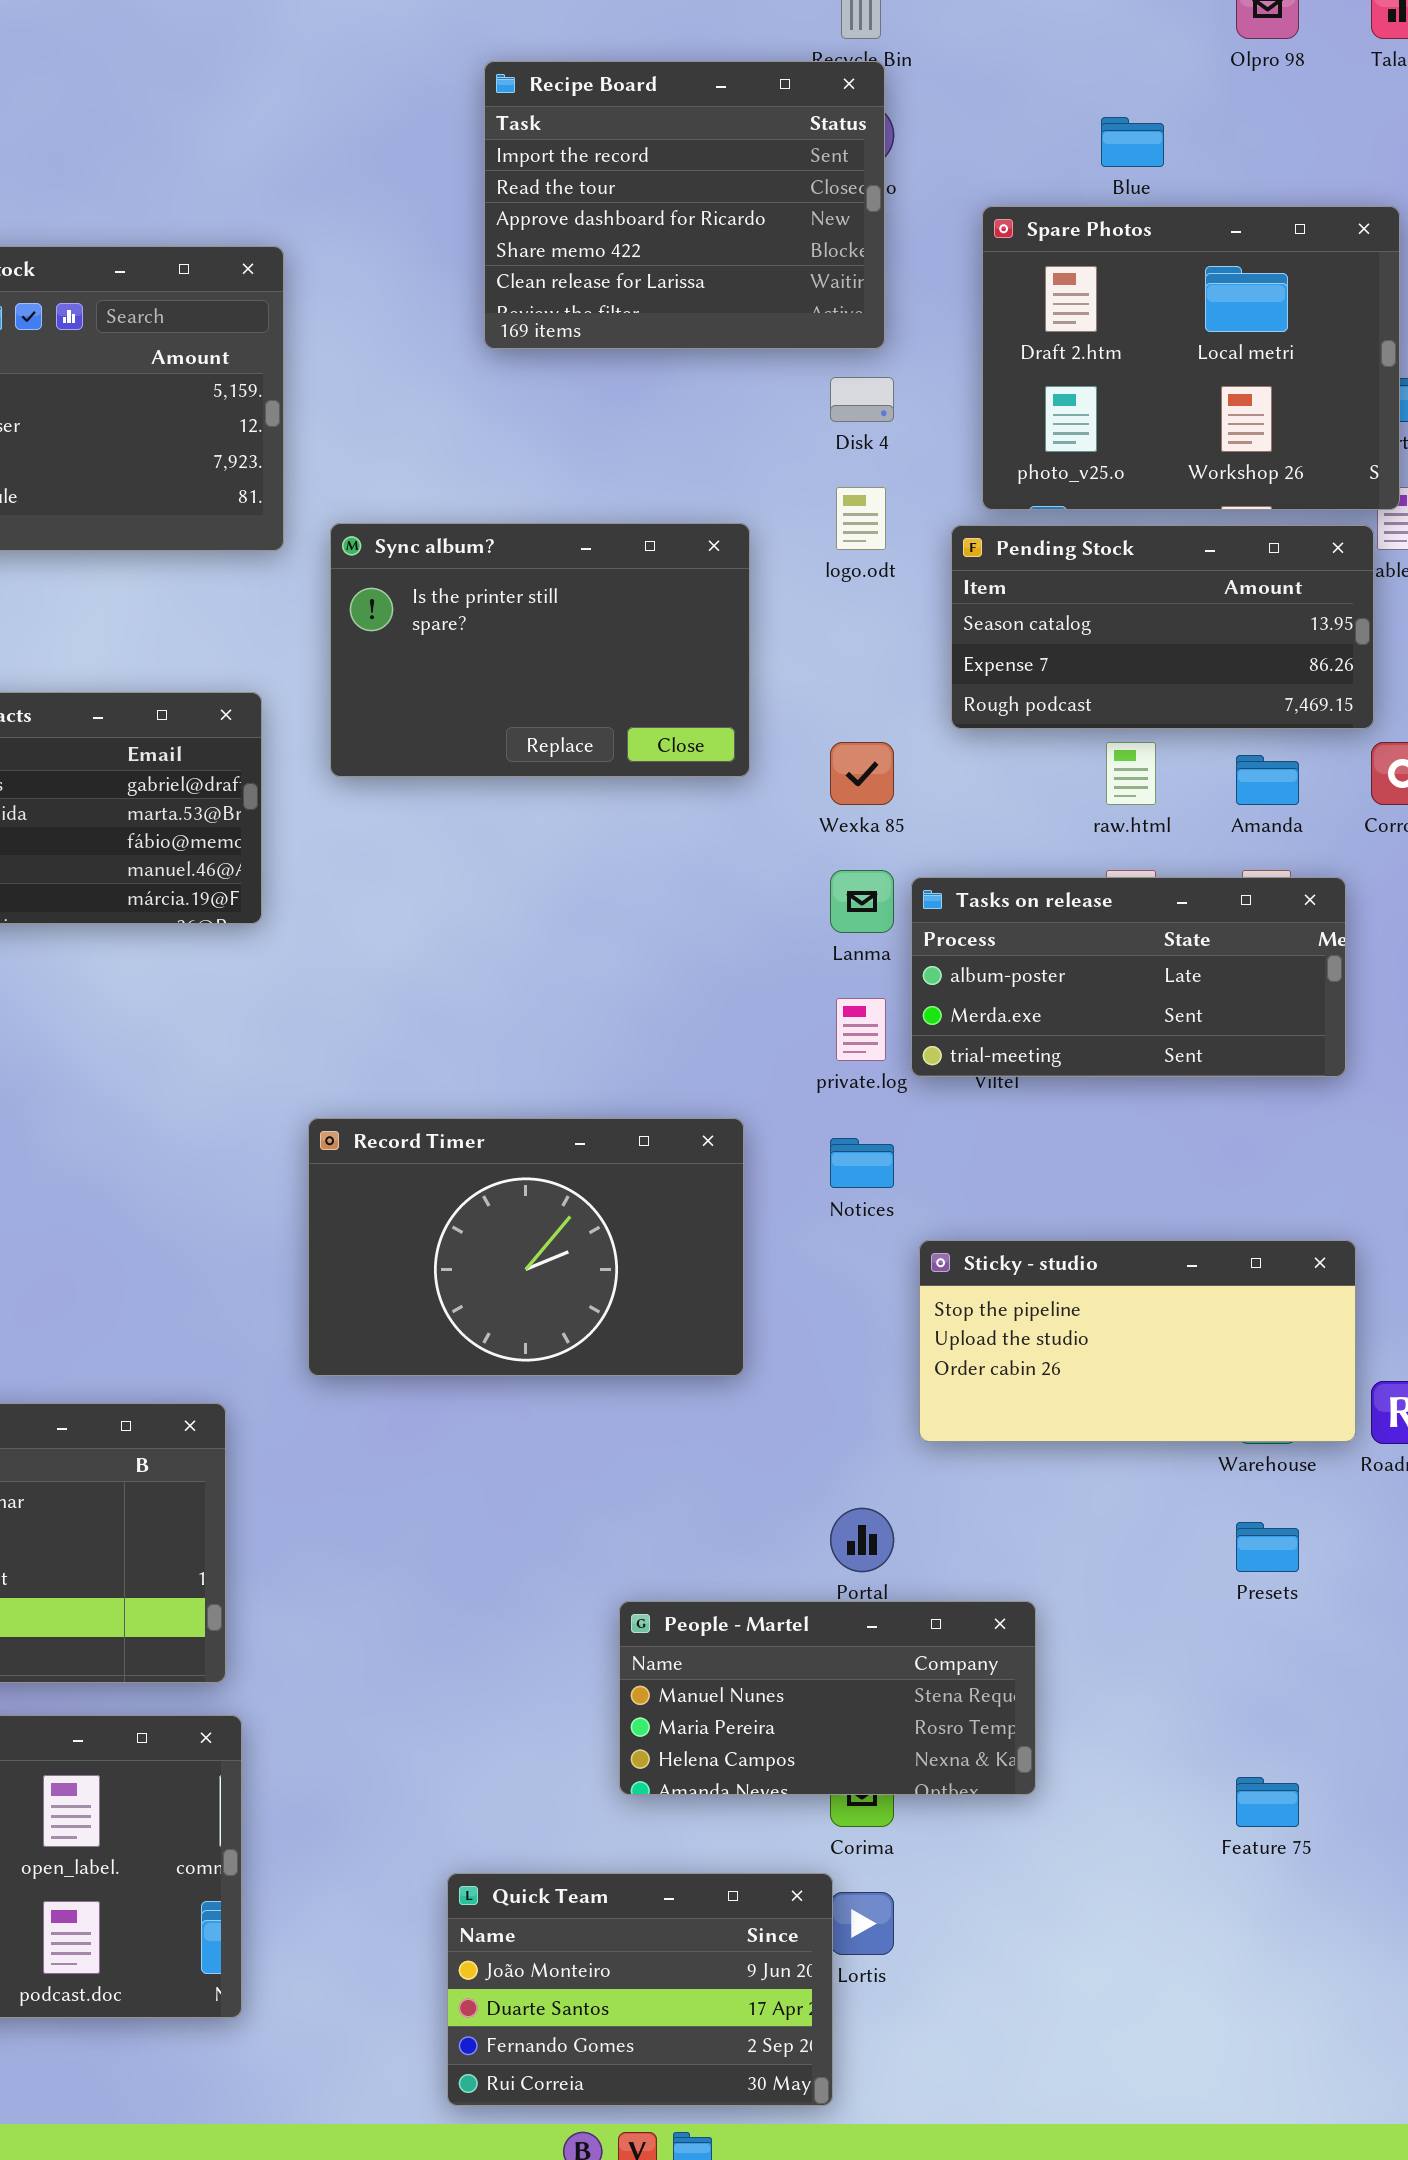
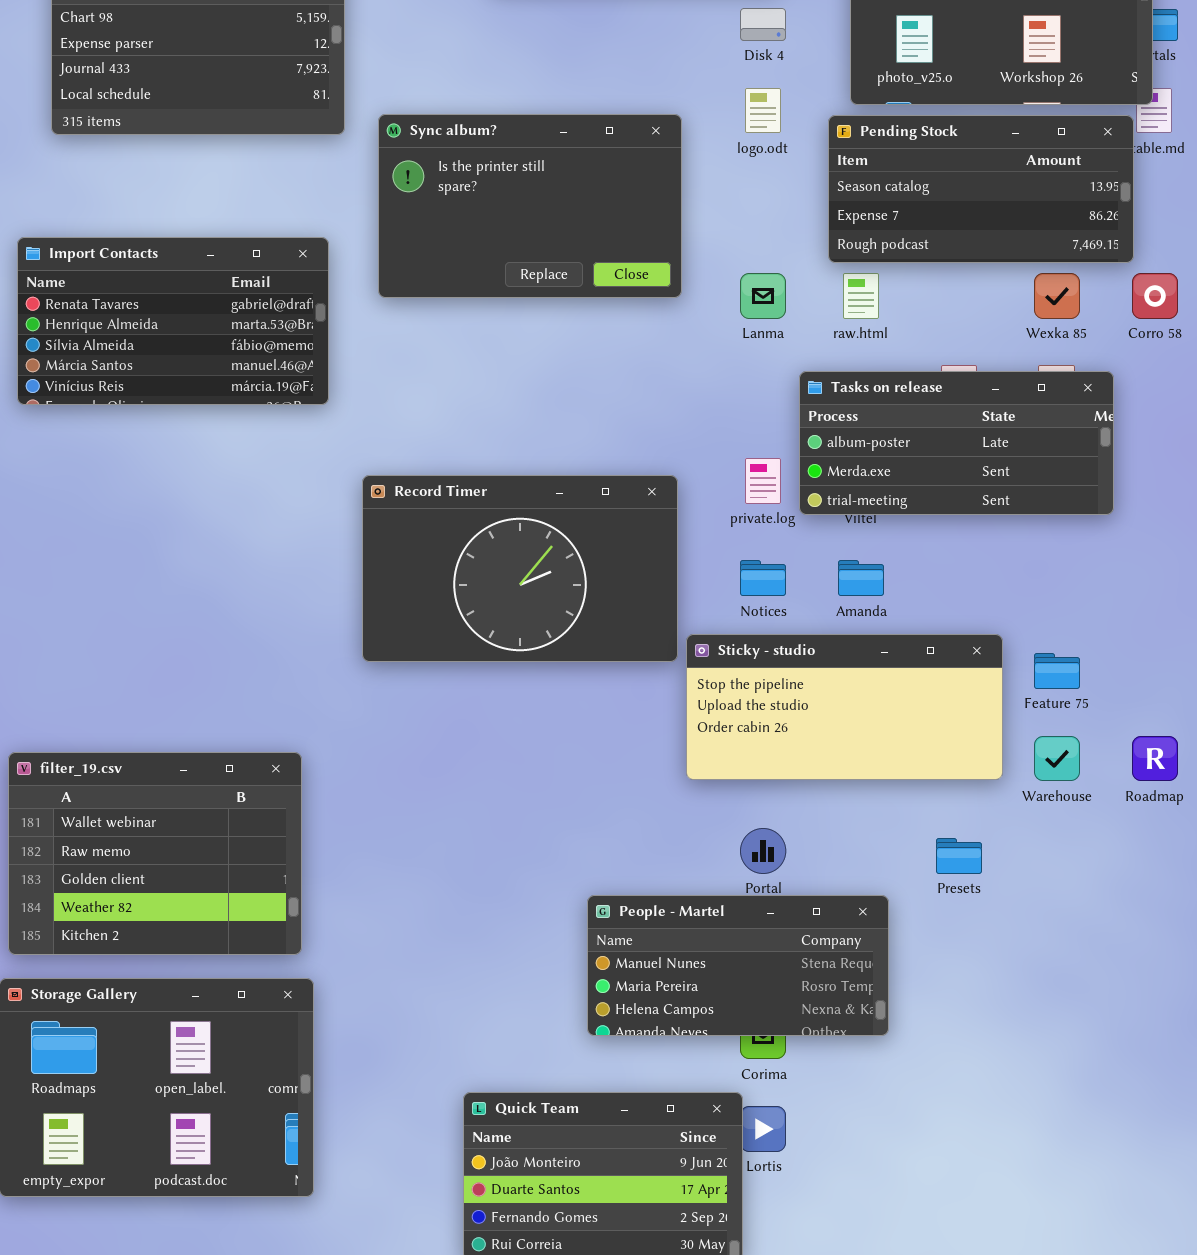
Wexka 85: [830,742,894,805] -> [1034,273,1080,319], moved
raw.html: [1106,742,1156,805] -> [843,273,879,319], moved
Amanda: [1236,755,1299,805] -> [838,560,884,596], moved
Lanma: [830,870,894,933] -> [740,273,786,319], moved
Record Timer: [308,1118,744,1376] -> [362,475,678,662], moved
Sticky - studio: [919,1240,1356,1442] -> [686,634,1003,780], moved
Presets: [1236,1522,1299,1572] -> [936,838,982,874], moved
Feature 75: [1236,1777,1299,1827] -> [1034,653,1080,689], moved

